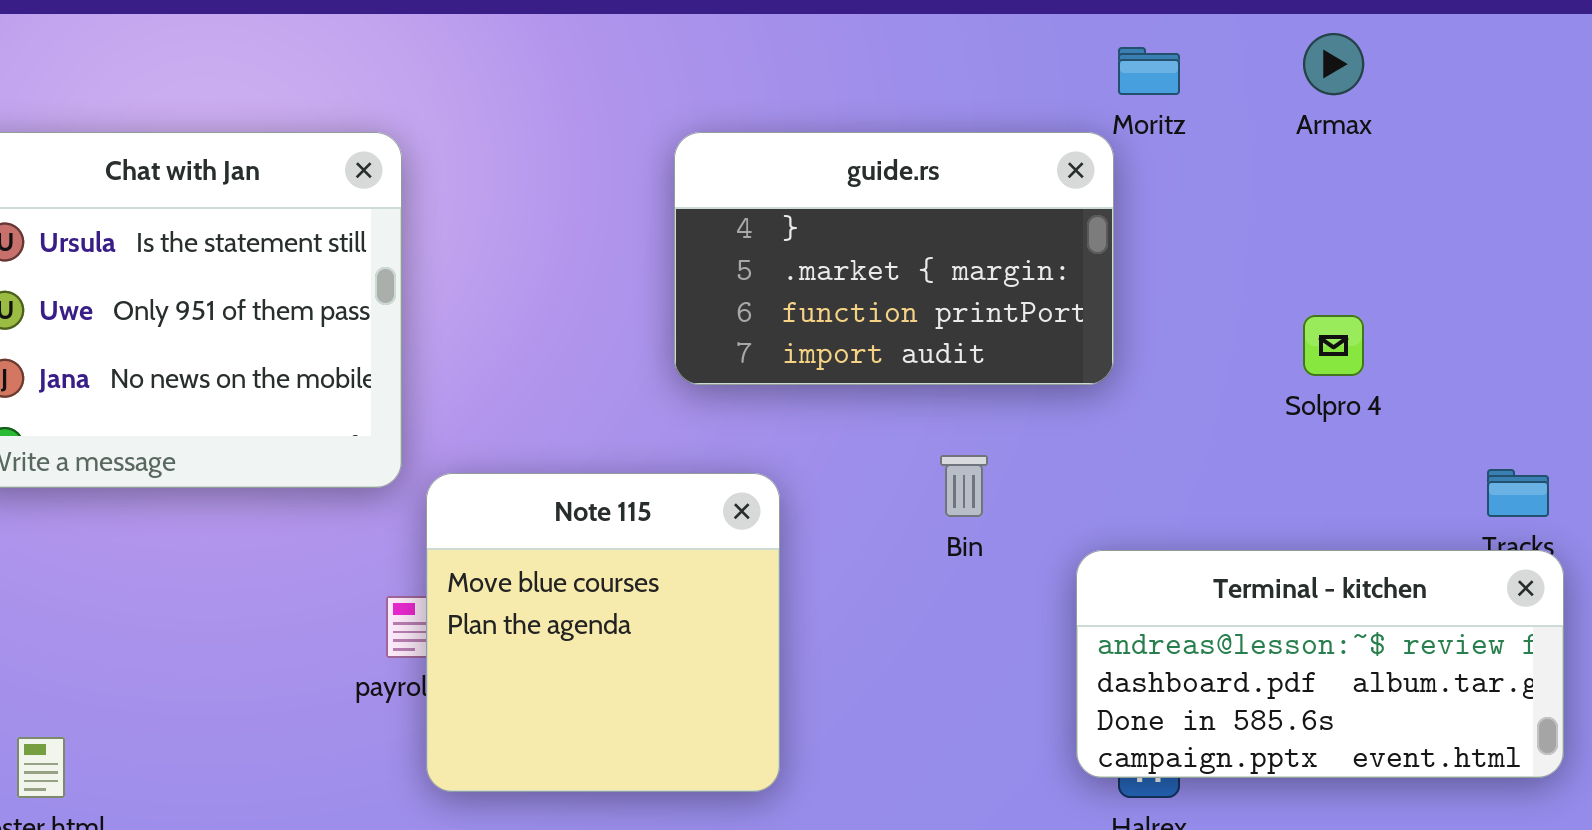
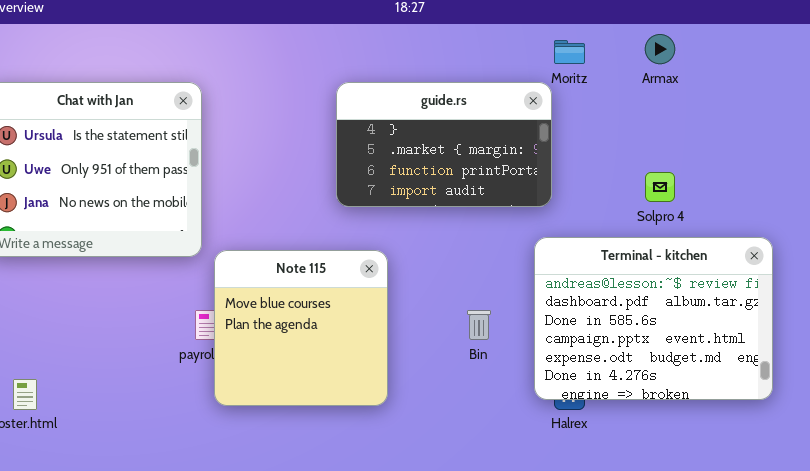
Bin: [940,455,988,517] -> [467,310,491,340], moved
Terminal - kitchen: [1076,550,1564,778] -> [534,237,773,400], resized

